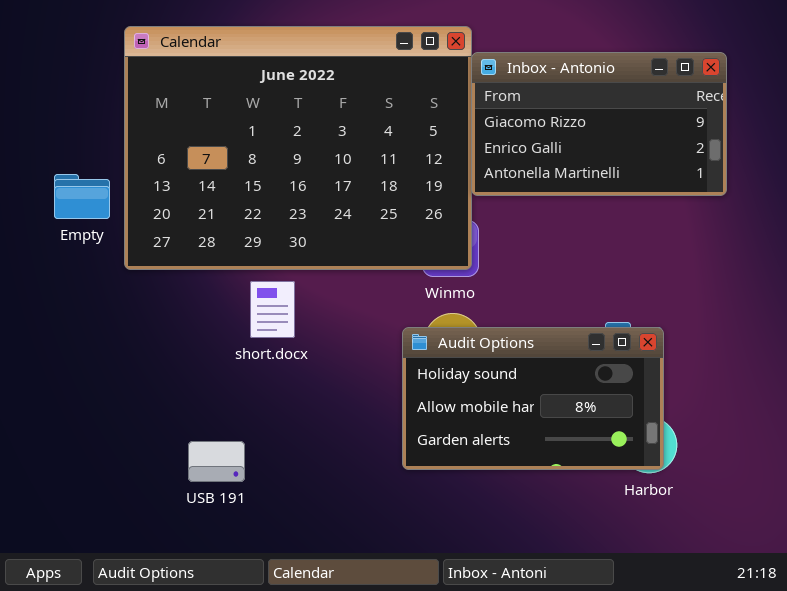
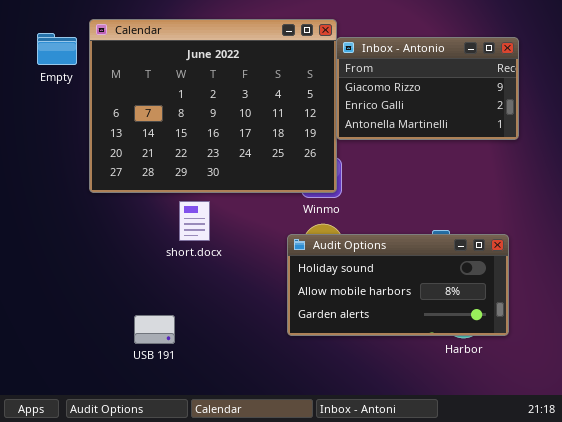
Empty: [54,174,110,219] -> [37,33,77,65], moved
Audit Options: [402,327,664,470] -> [287,234,509,336], resized

